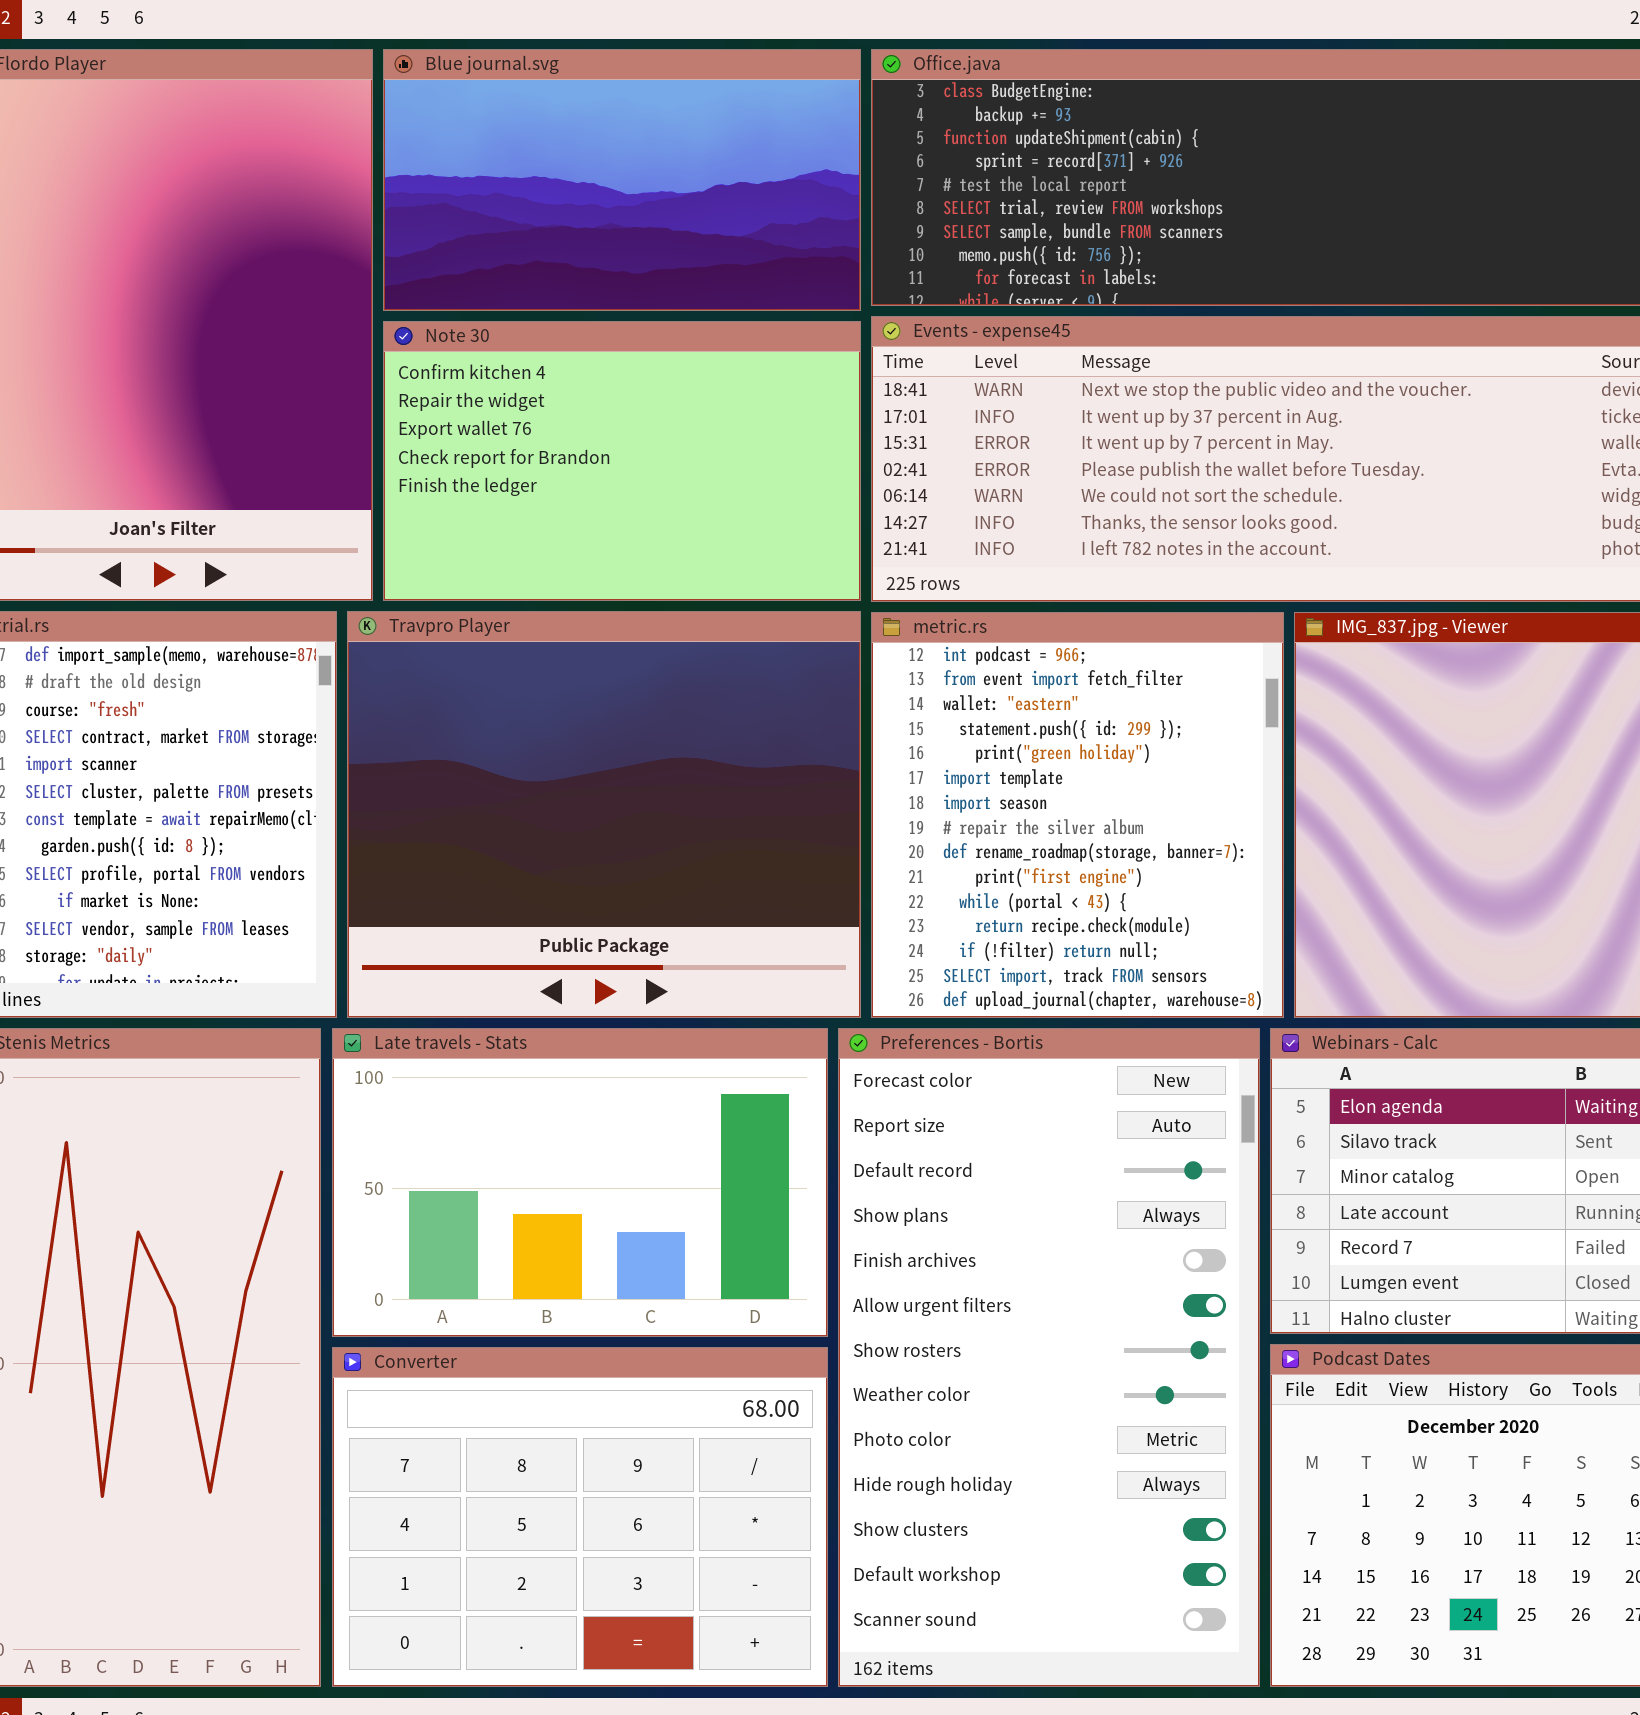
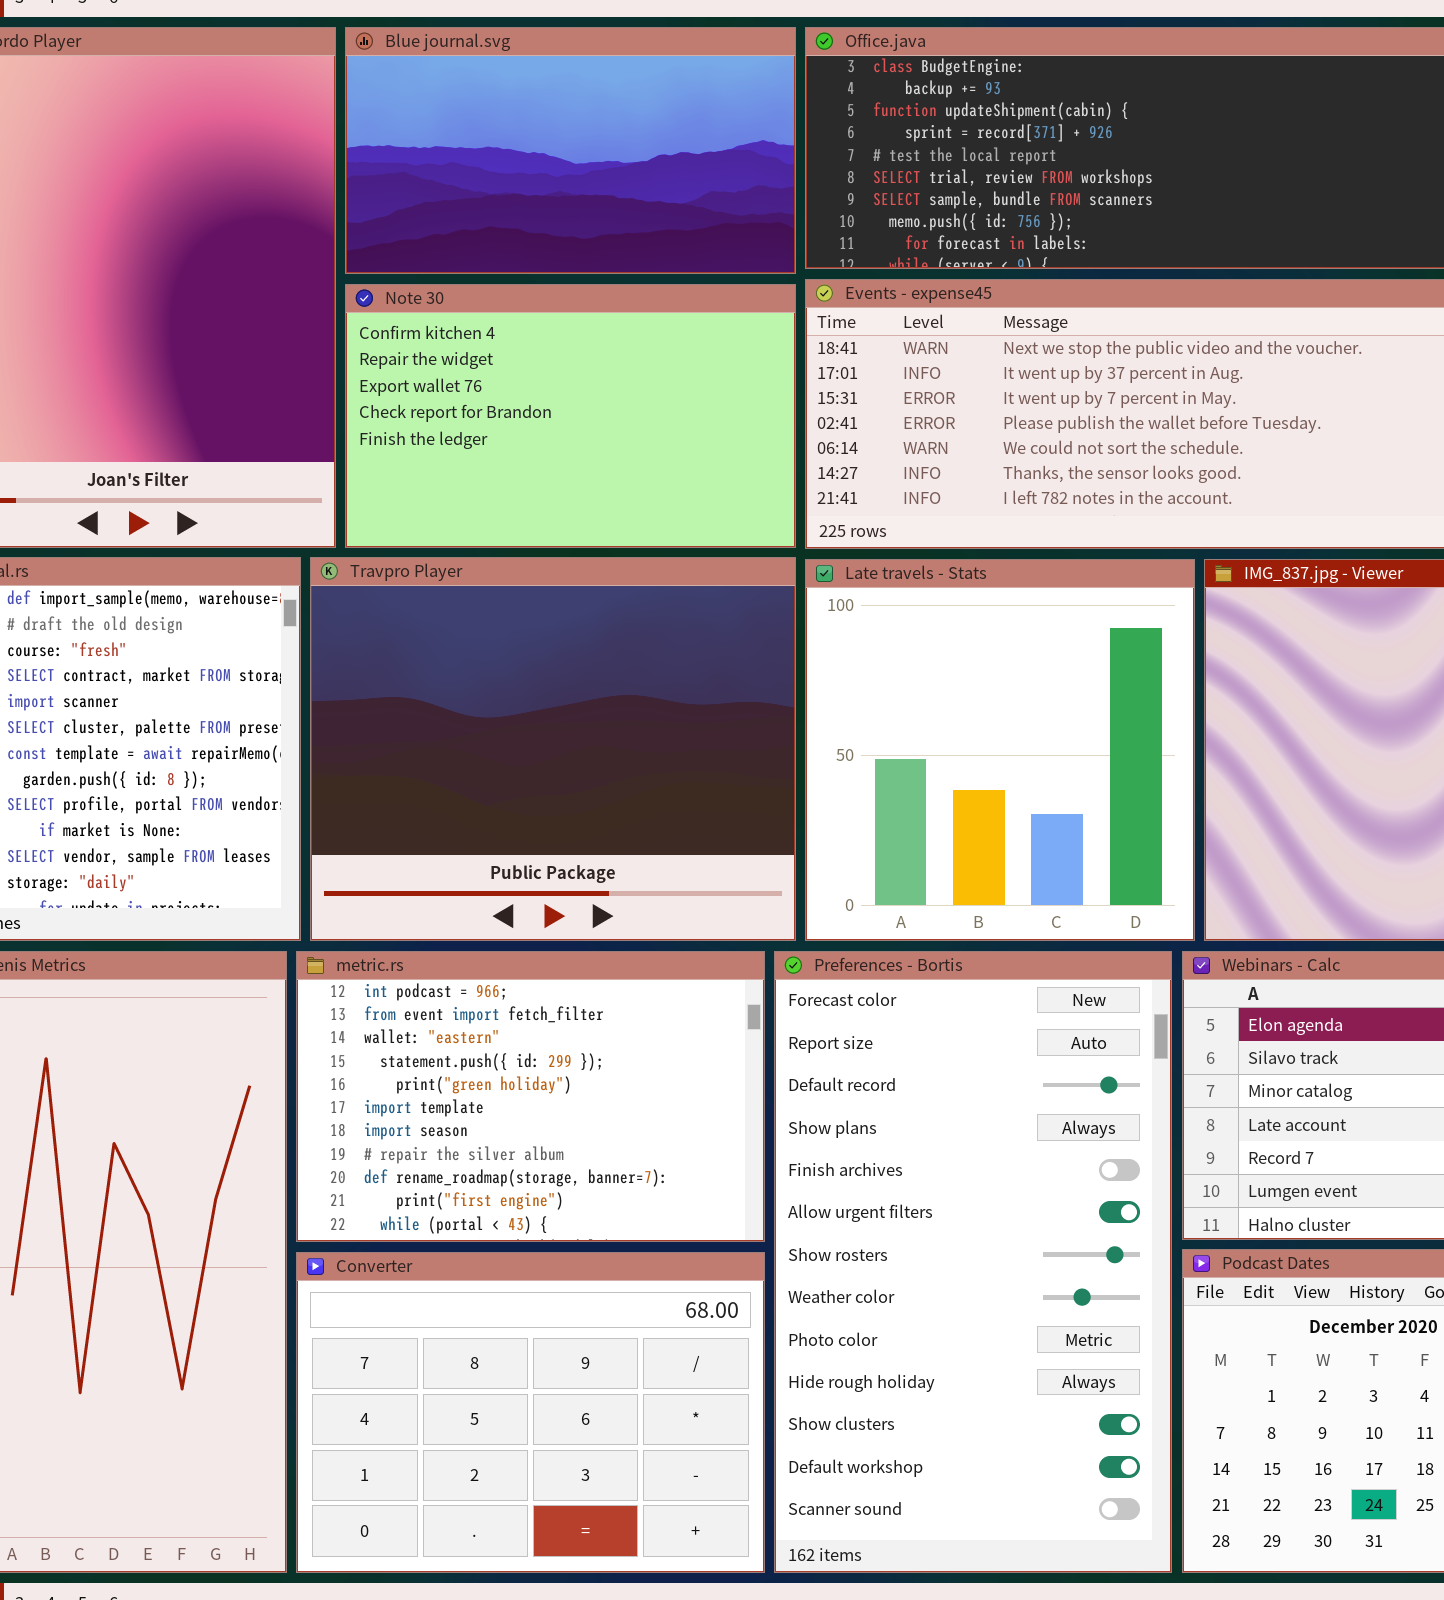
metric.rs: [871,612,1284,1018] -> [296,951,765,1242], moved, resized
Late travels - Stats: [332,1028,828,1337] -> [805,559,1195,941], moved, resized

